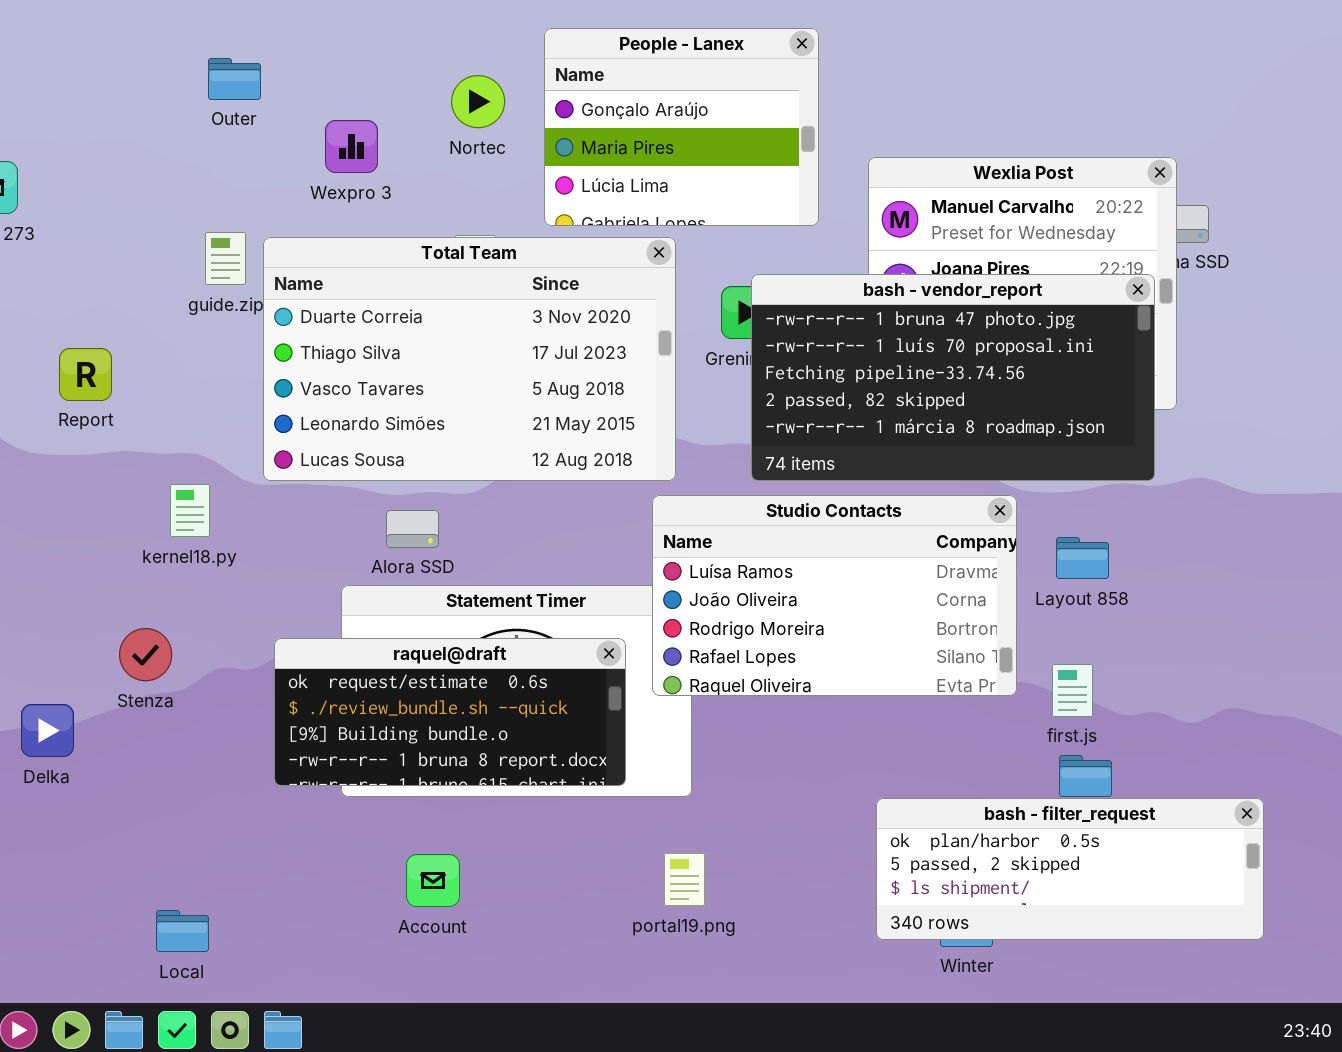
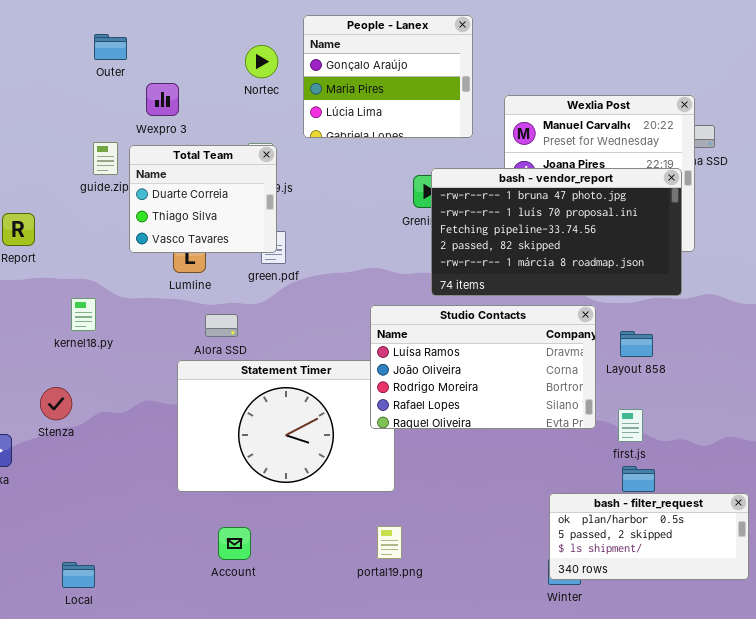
Wexpro 3: [325,120,378,173] -> [146,83,179,116], moved
Total Team: [263,237,676,481] -> [129,145,277,253], resized
raquel@draft: [274,638,626,786] -> none, closed
bash - filter_request: [876,798,1264,940] -> [549,493,749,580], resized

